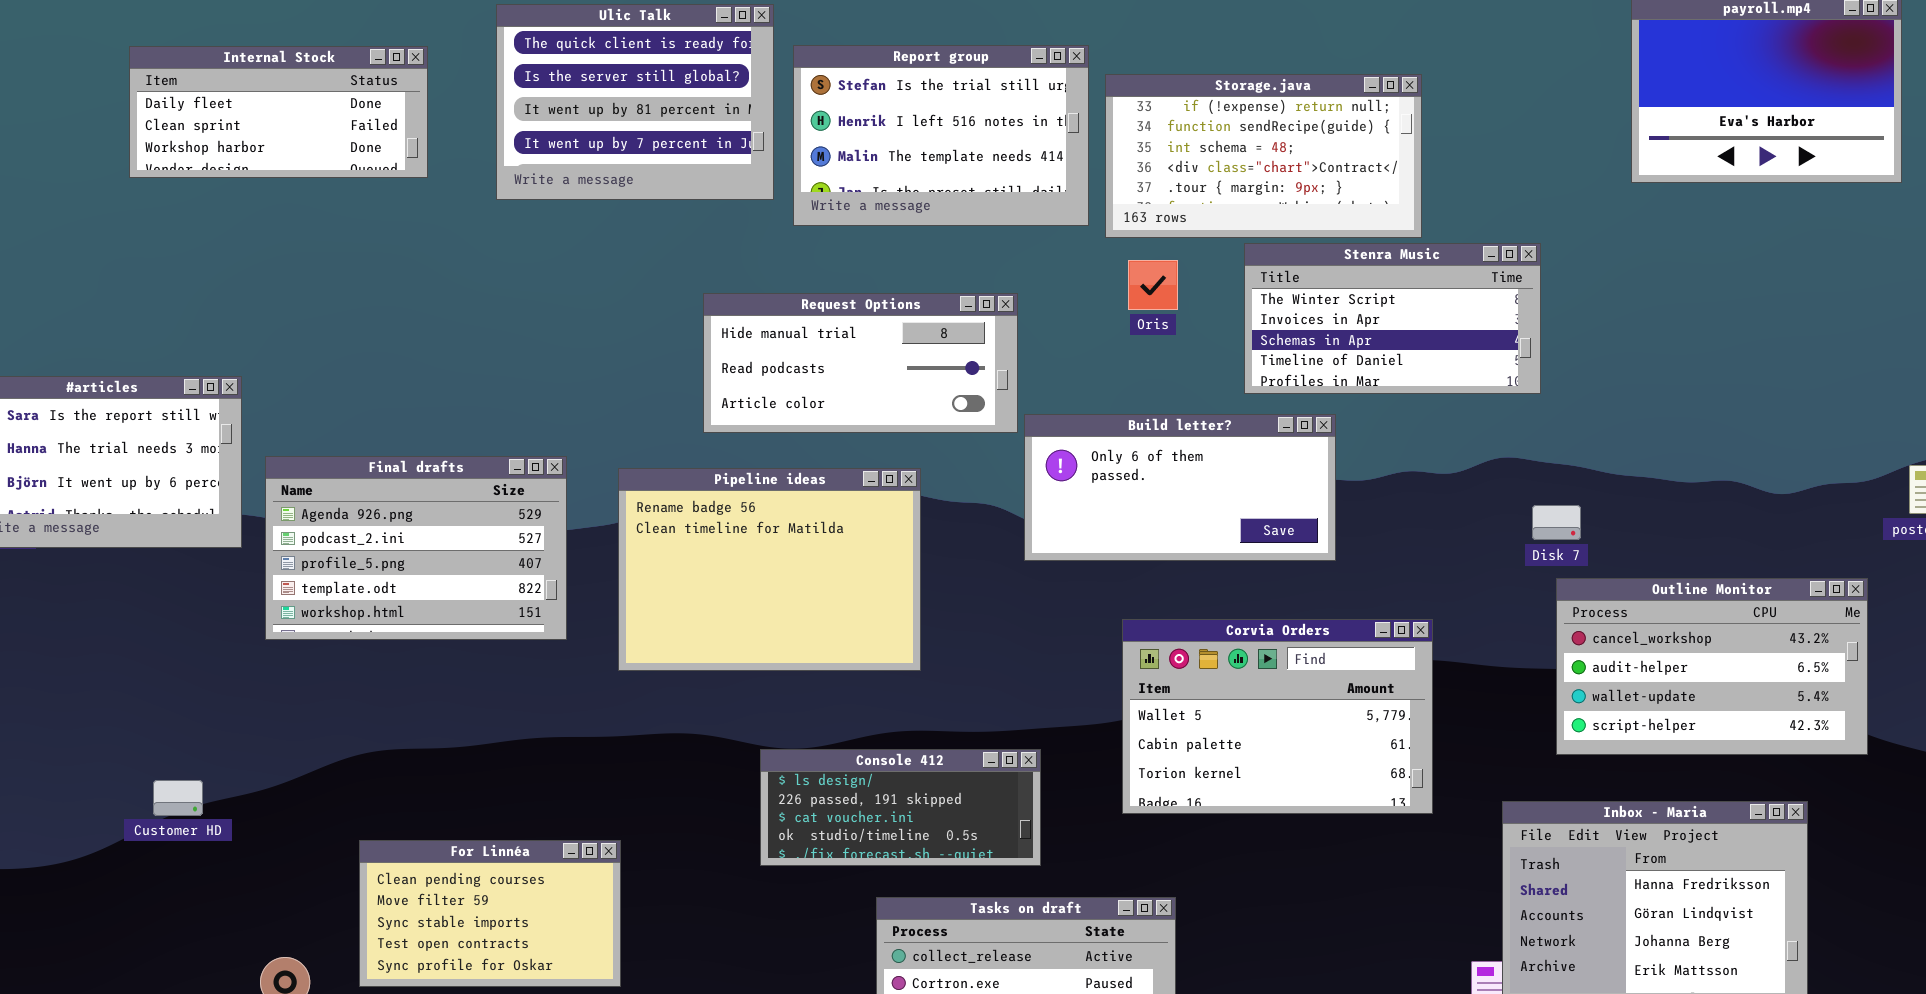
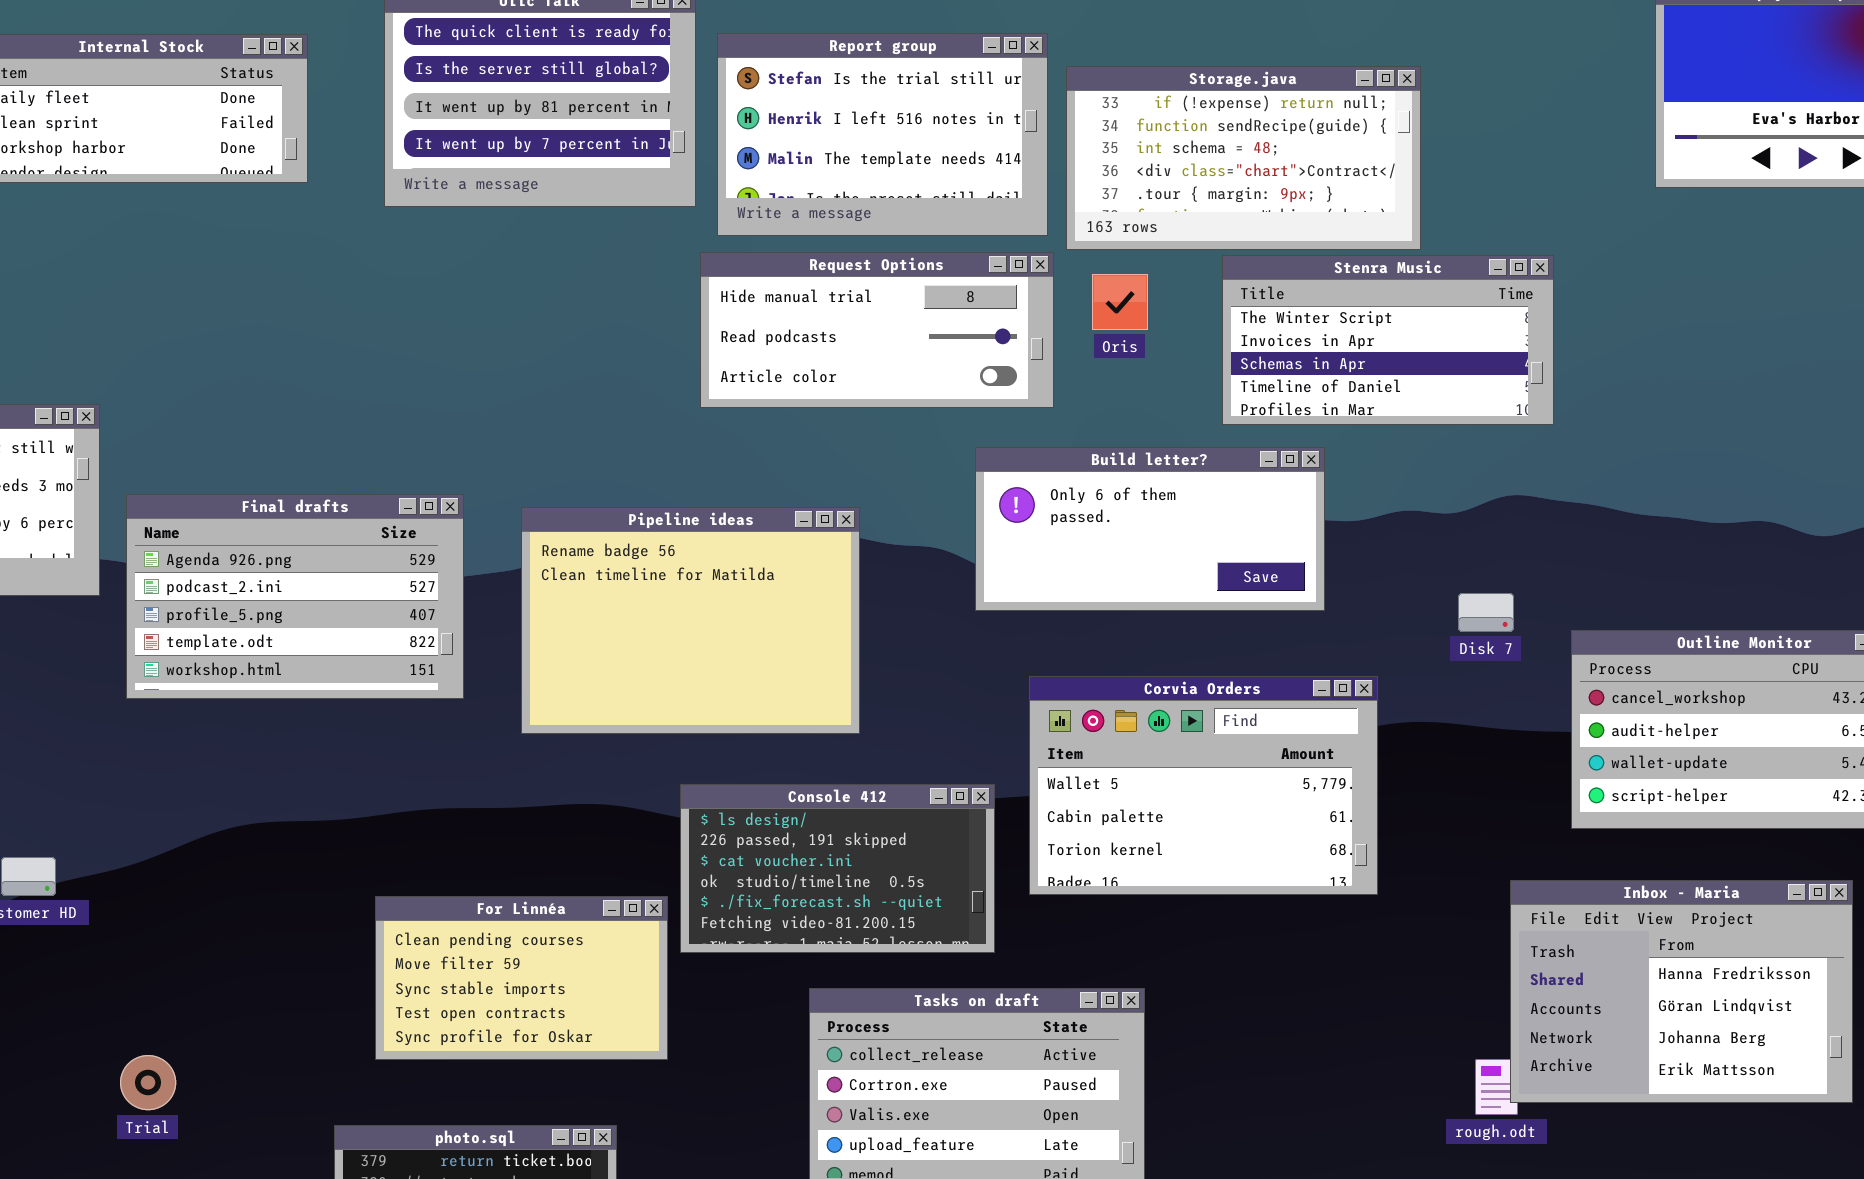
Request Options: [703,293,1018,433] -> [700,252,1054,408], moved
Disk 7: [1532,505,1581,540] -> [1458,593,1514,632], moved
Corvia Orders: [1122,619,1433,814] -> [1029,676,1378,895], moved
Console 412: [760,749,1041,866] -> [680,784,995,953], resized
For Linnéa: [359,840,621,987] -> [375,896,668,1060], moved

